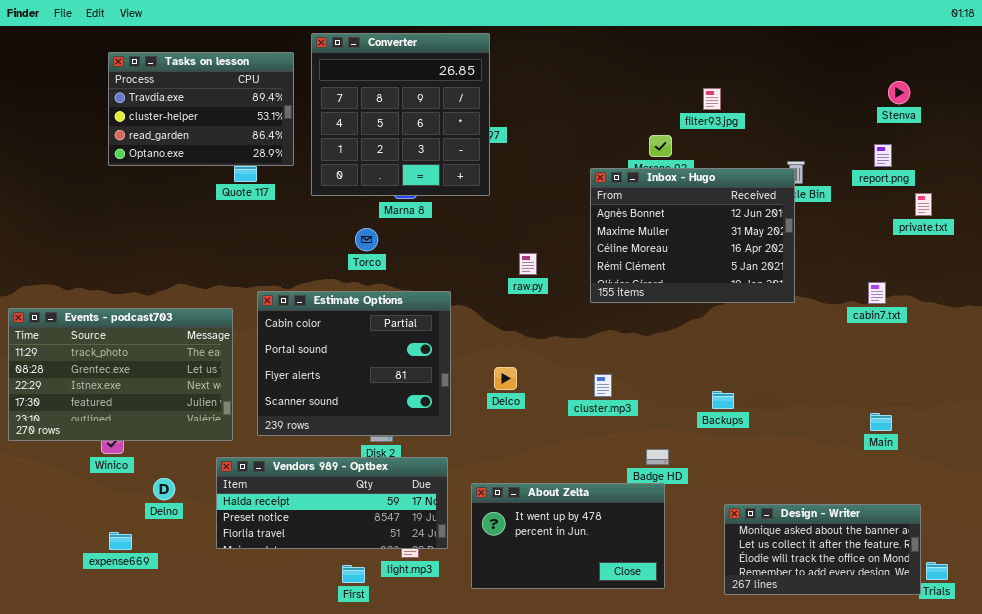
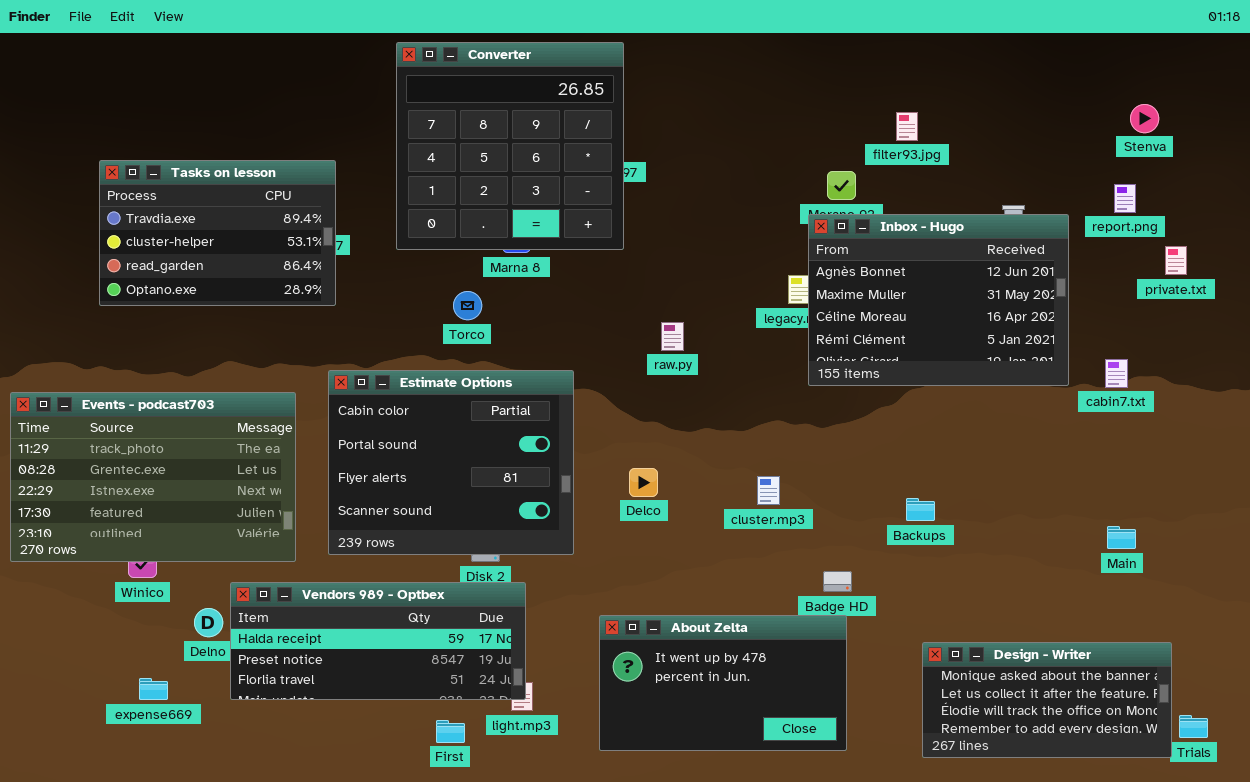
Tasks on lesson: [108,52,294,166] -> [99,160,336,306], moved
Inbox - Hugo: [590,168,795,303] -> [808,214,1069,386], moved
Vendors 989 - Optbex: [216,457,448,549] -> [230,582,526,700], moved

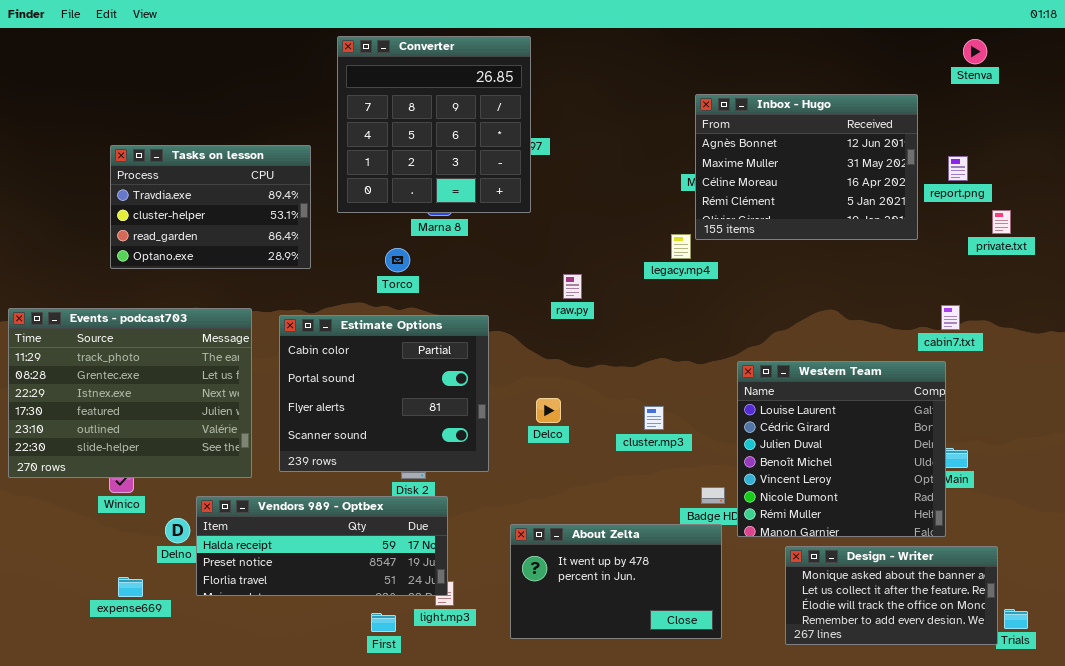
Stenva: [1130,104,1159,133] -> [963,39,987,64], moved
Tasks on lesson: [99,160,336,306] -> [110,145,311,269], moved
Inbox - Hugo: [808,214,1069,386] -> [695,94,918,240], moved
Events - podcast703: [10,392,296,562] -> [8,308,252,478], resized
Western Team: none -> [737,361,946,537], opened

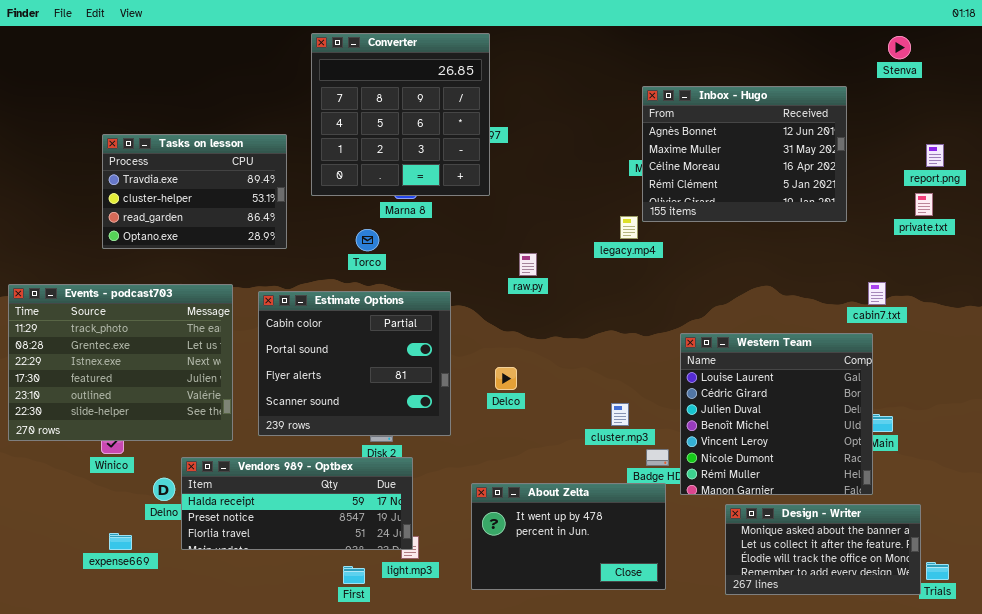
report.png: [948,156,968,181] -> [926,144,944,167], moved
cluster.mp3: [644,406,664,430] -> [611,403,629,426], moved

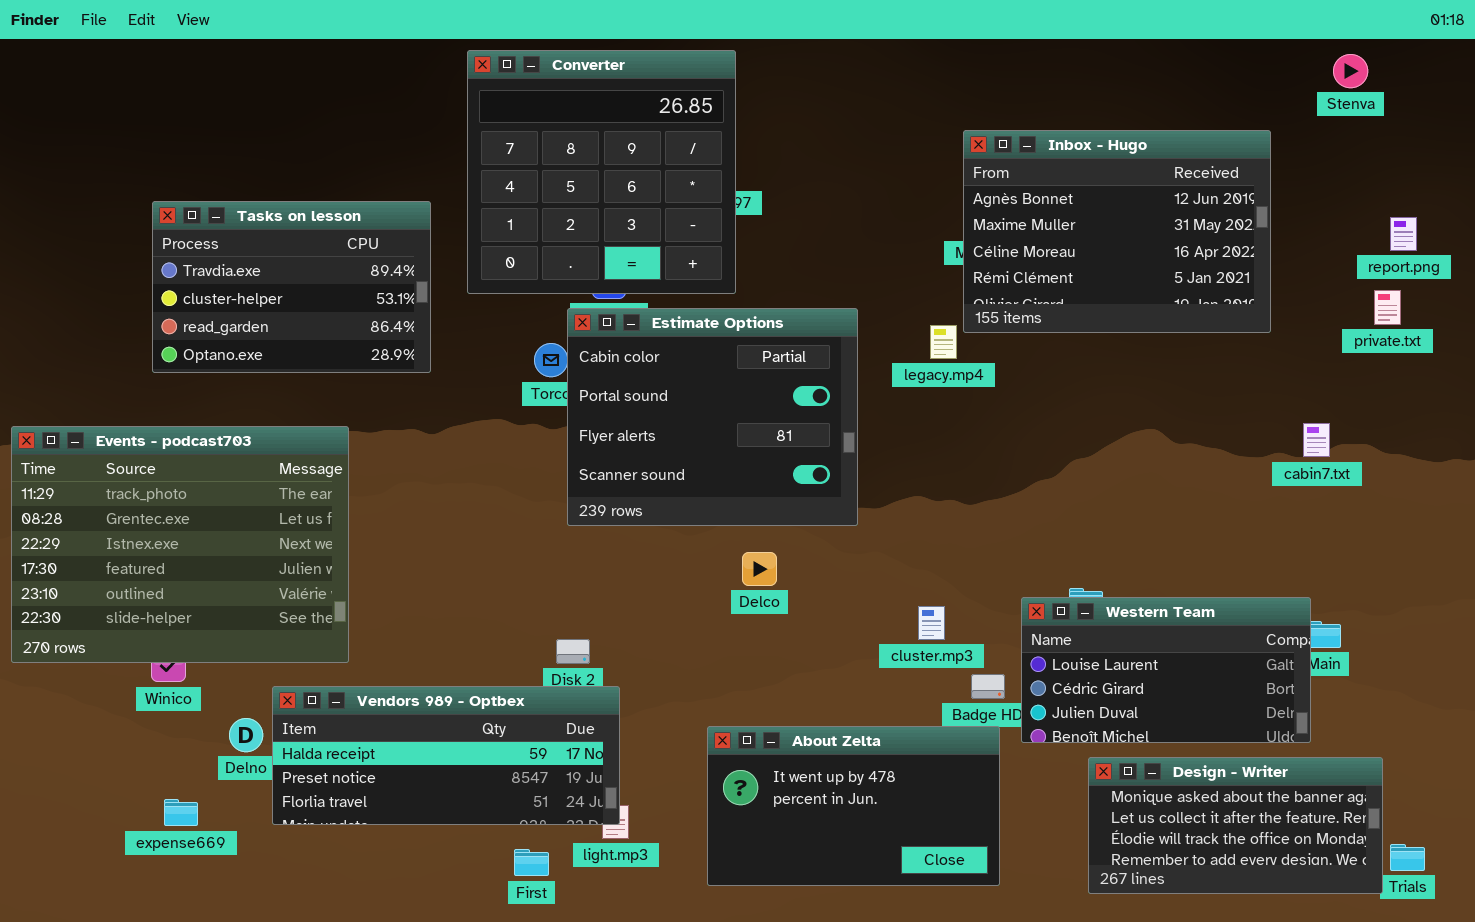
Estimate Options: [258,291,451,436] -> [567,308,858,526], moved
Western Team: [680,333,873,495] -> [1021,597,1311,743], resized

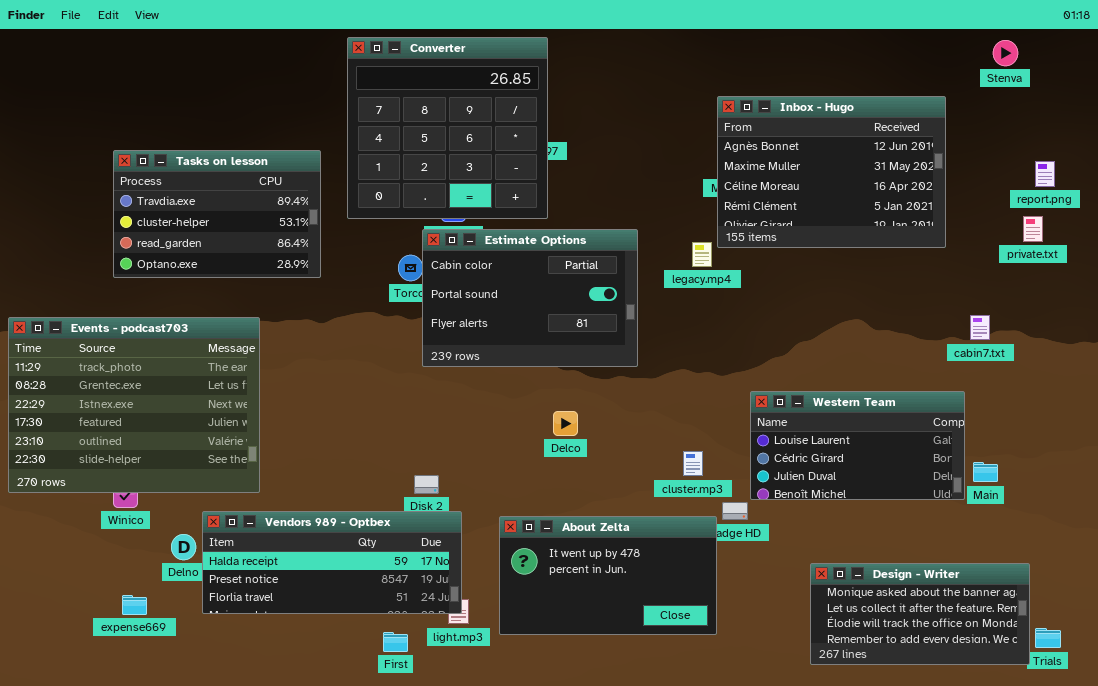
Estimate Options: [567,308,858,526] -> [422,229,638,367], resized
Western Team: [1021,597,1311,743] -> [750,391,965,500], moved
About Zelta: [707,726,1000,886] -> [499,516,717,635], moved

